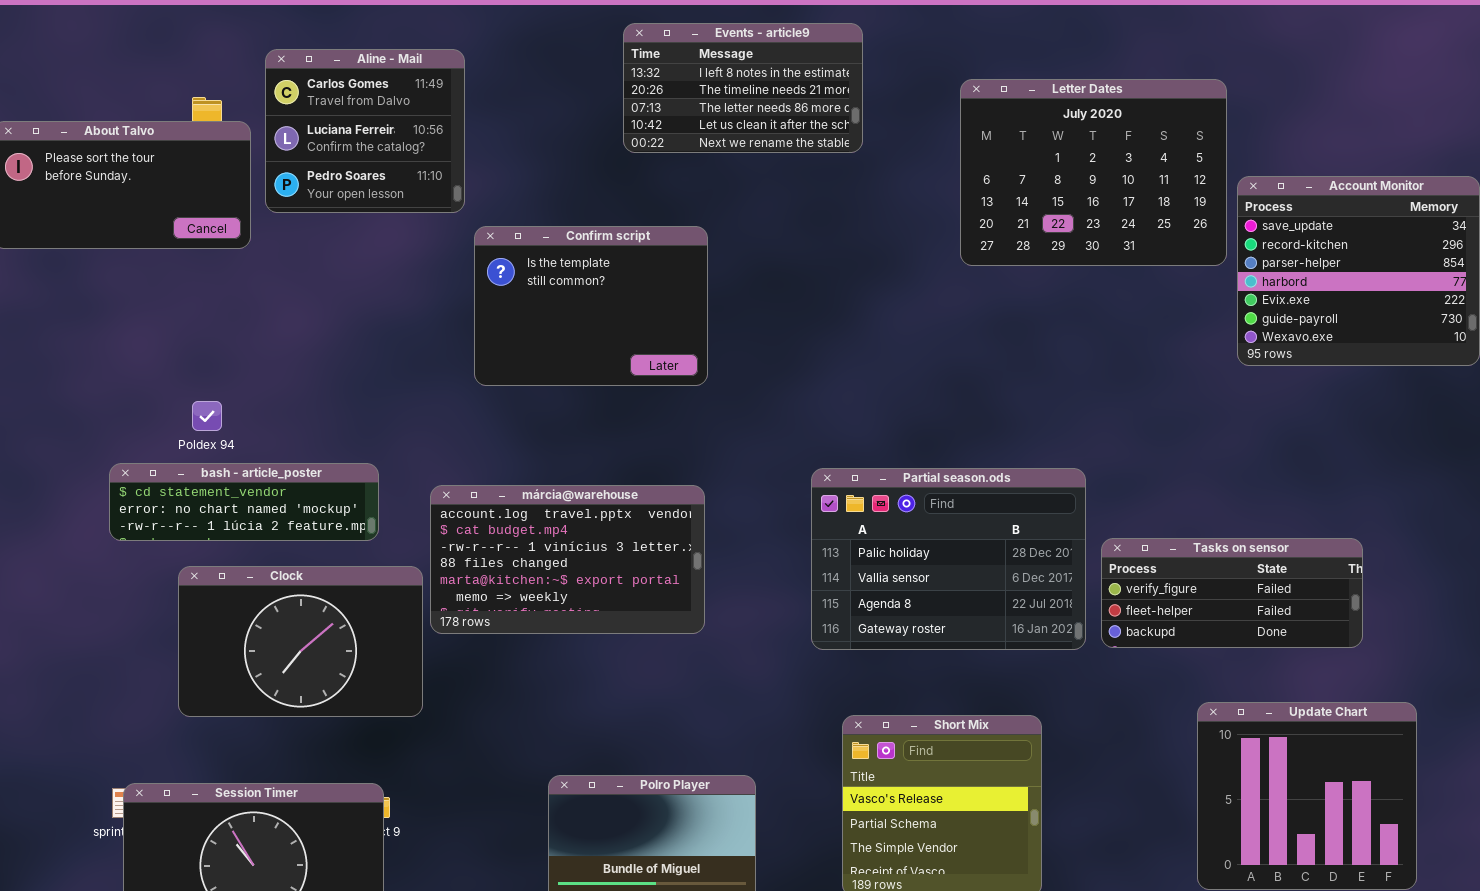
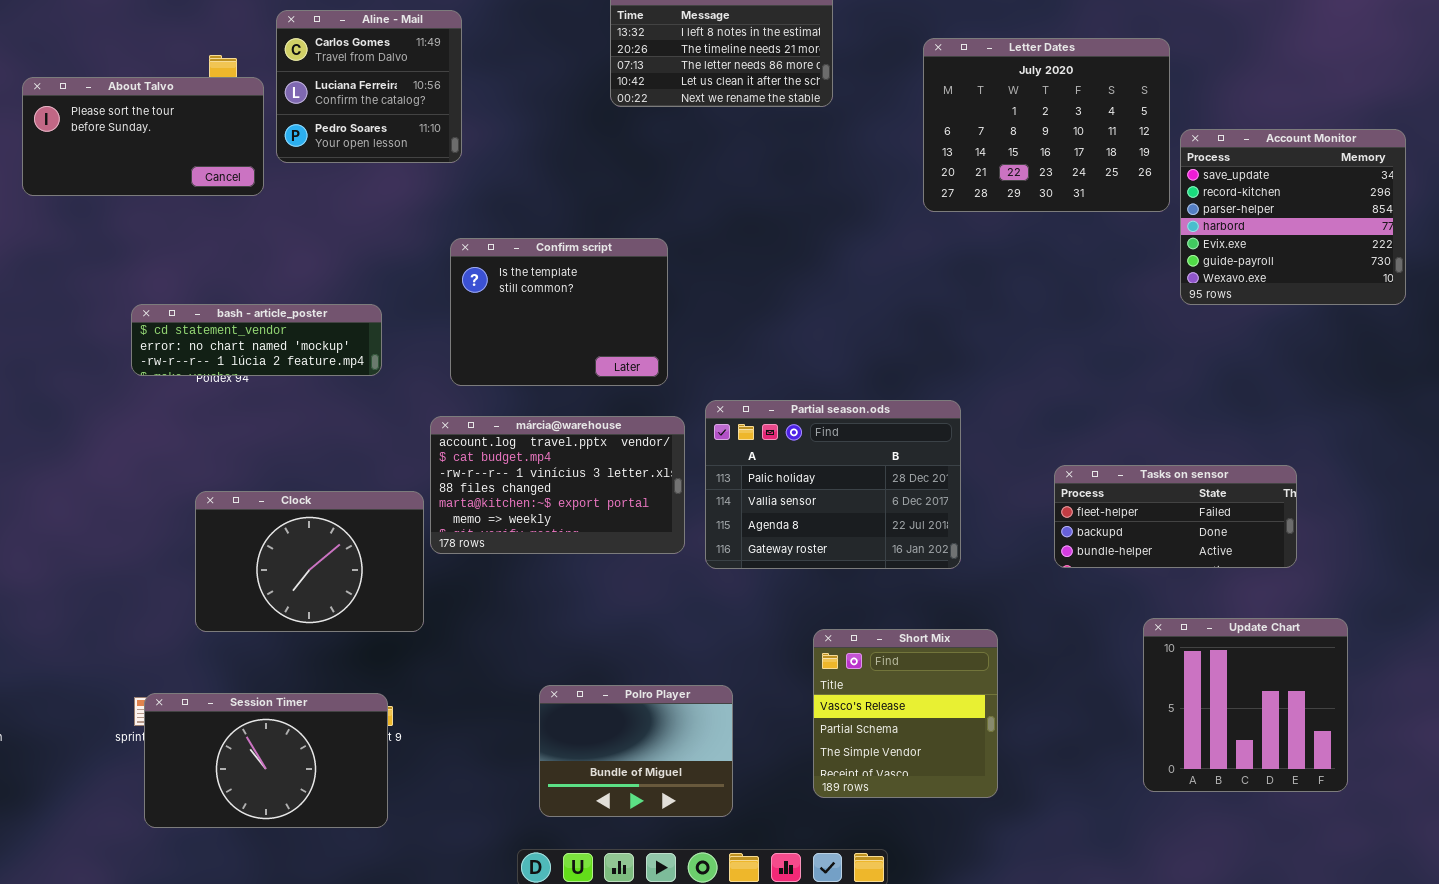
Confirm script: [474,226,708,386] -> [450,238,668,386], moved
bash - article_poster: [109,463,379,541] -> [131,304,382,376], moved
Partial season.ods: [811,468,1086,650] -> [705,400,961,569], moved
Tasks on sensor: [1101,538,1363,648] -> [1054,465,1297,568], scrolled down 1 row

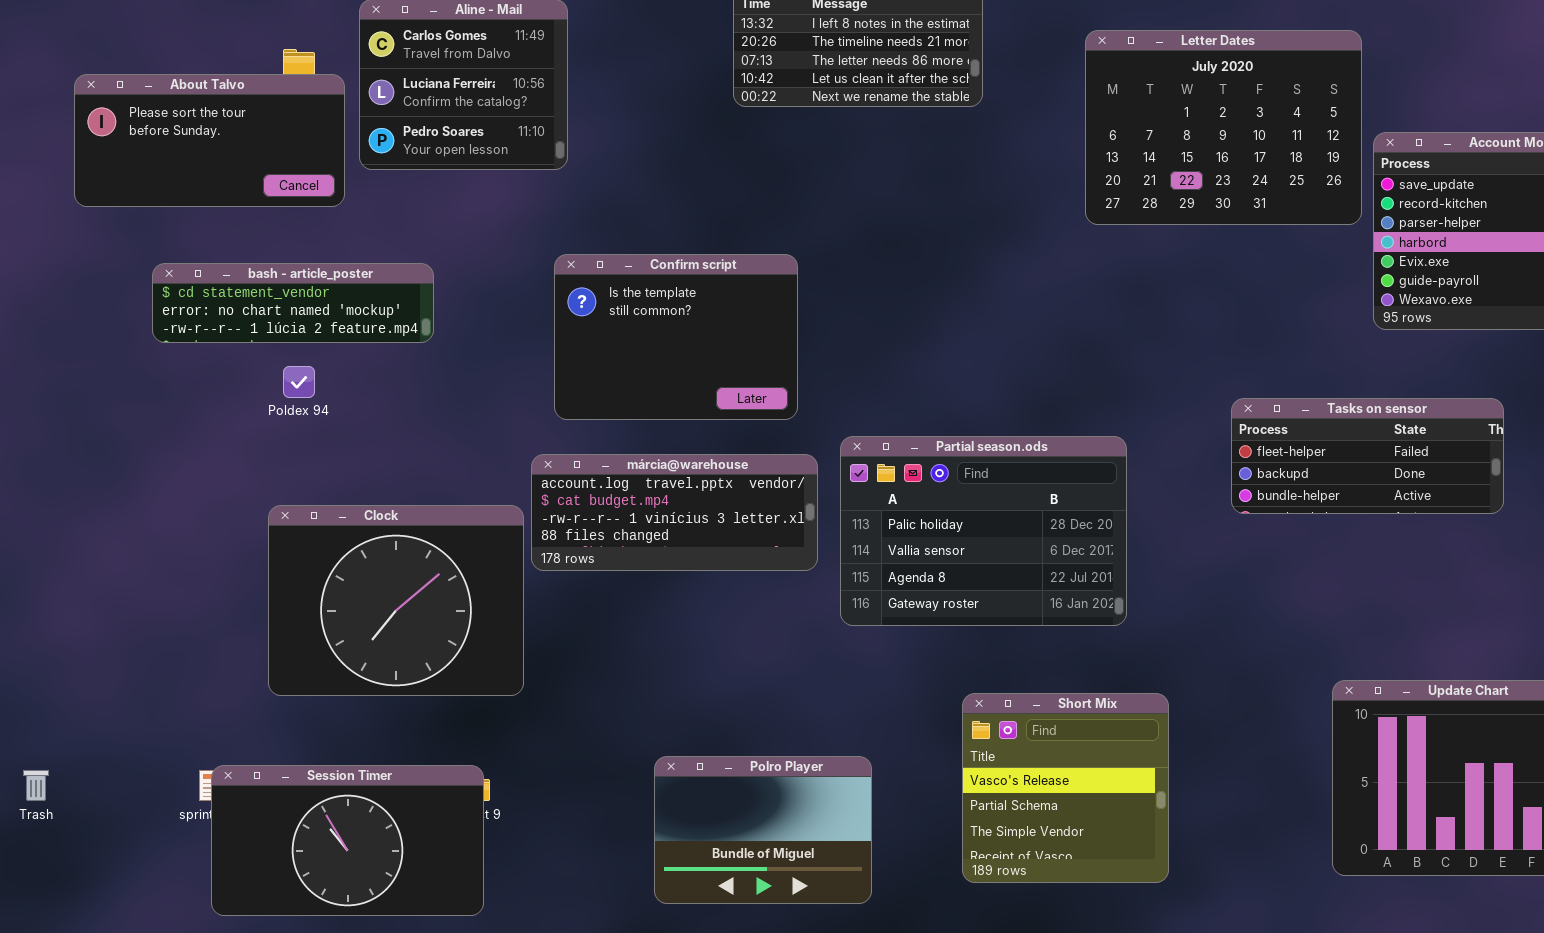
bash - article_poster: [131,304,382,376] -> [152,263,434,343], moved
márcia@warehouse: [430,416,685,554] -> [531,454,818,571], resized
Tasks on sensor: [1054,465,1297,568] -> [1231,398,1504,514], moved
Clock: [195,491,424,632] -> [268,505,524,696], resized

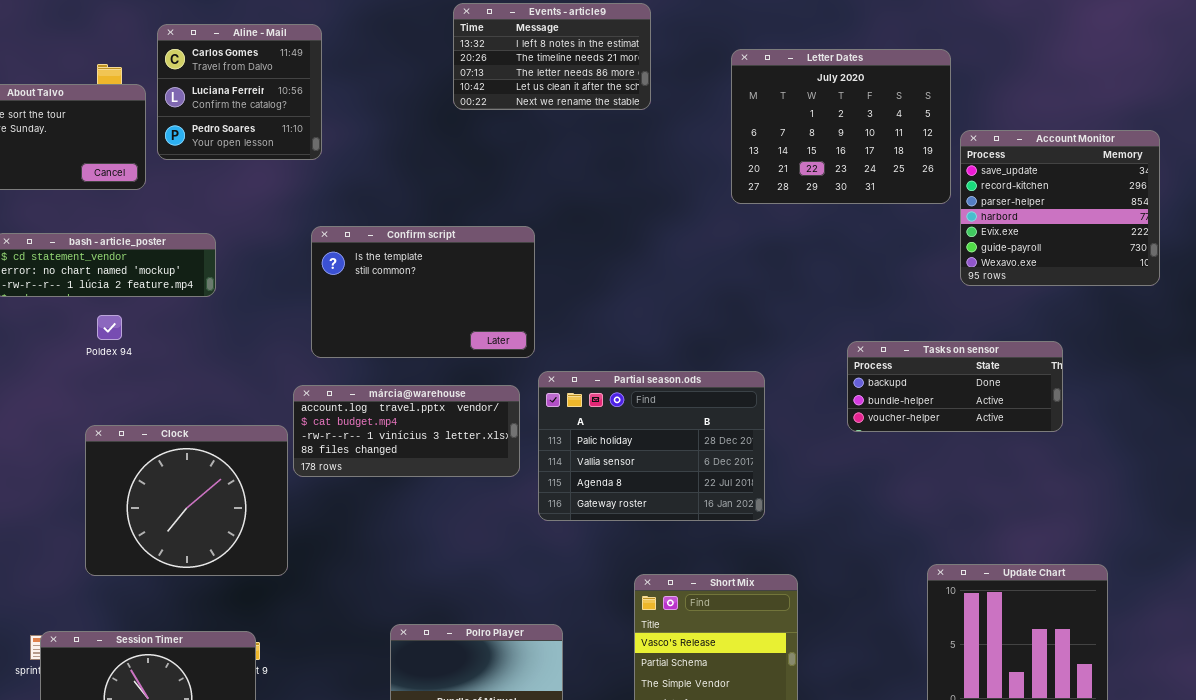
Confirm script: [554,254,798,420] -> [311,226,535,358], resized
Tasks on sensor: [1231,398,1504,514] -> [847,341,1063,432], scrolled down 1 row

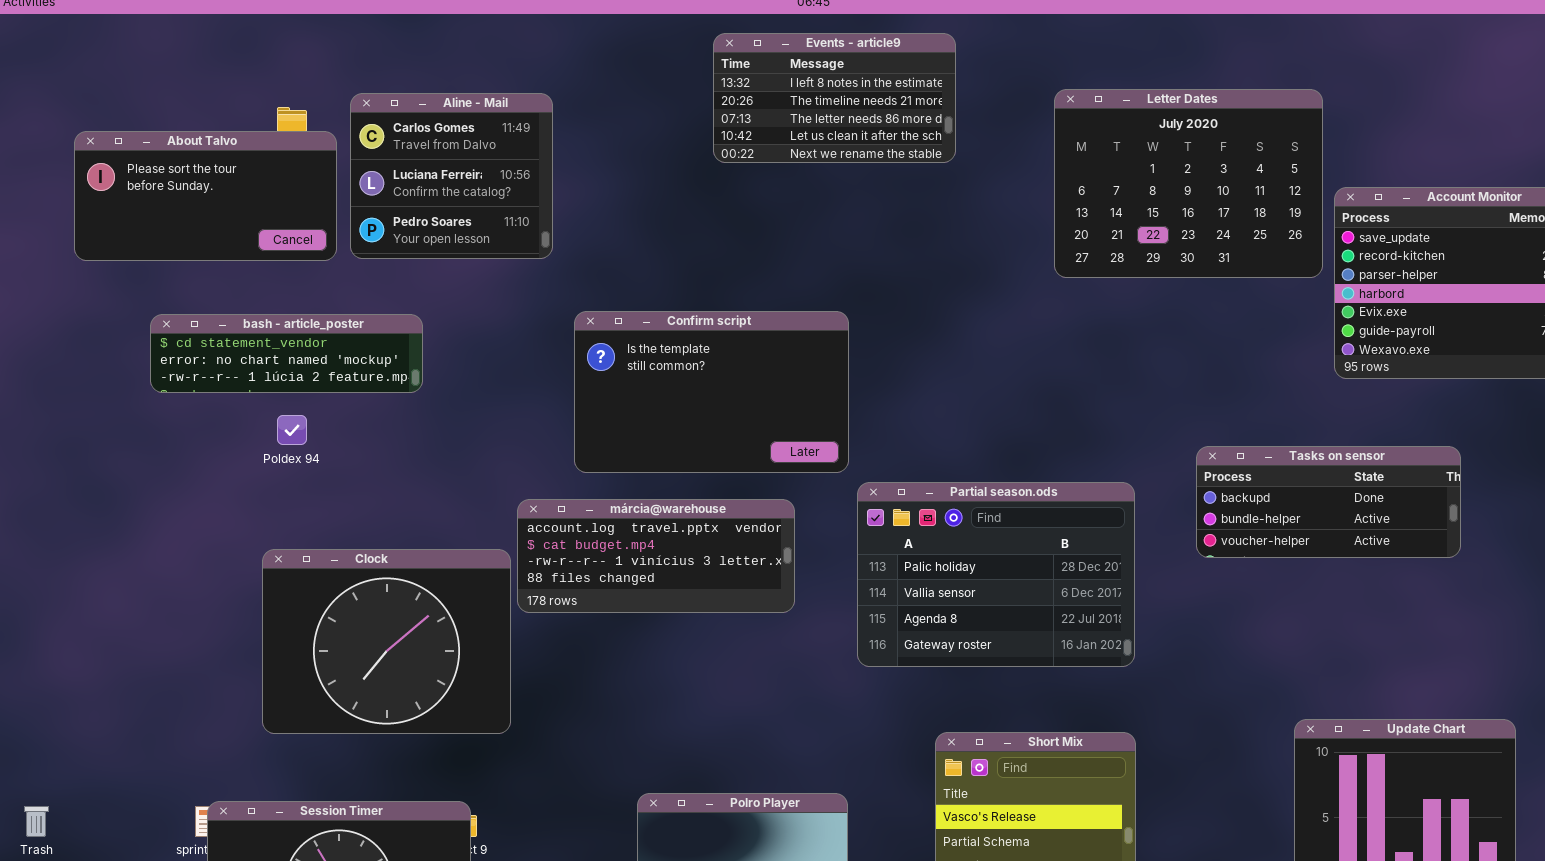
Aline - Mail: [157,24,322,160] -> [350,93,553,259], moved
Confirm script: [311,226,535,358] -> [574,311,849,473], moved
Partial season.ods: [538,371,765,521] -> [857,482,1135,667], moved

